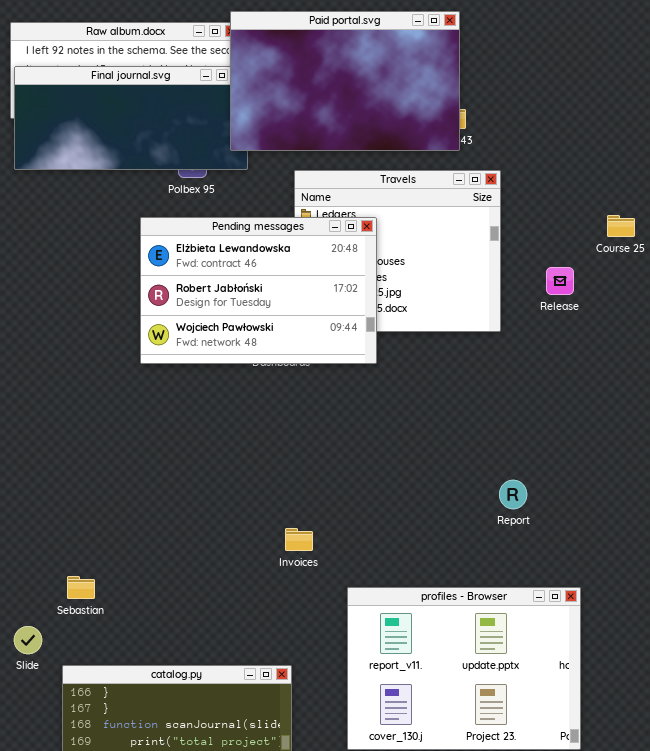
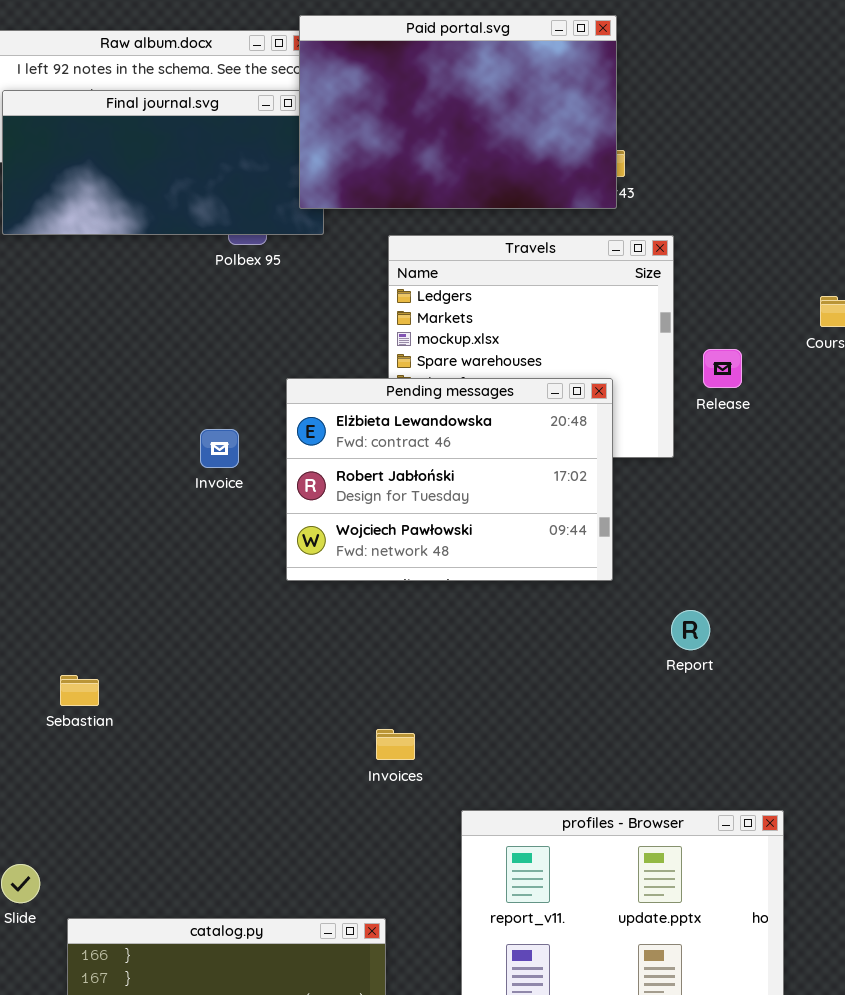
Pending messages: [140,217,377,364] -> [286,378,613,581], moved
Release: [546,267,574,295] -> [703,349,742,388], moved
Report: [499,480,527,509] -> [671,610,710,650], moved
Sebastian: [67,576,95,599] -> [60,675,99,706], moved

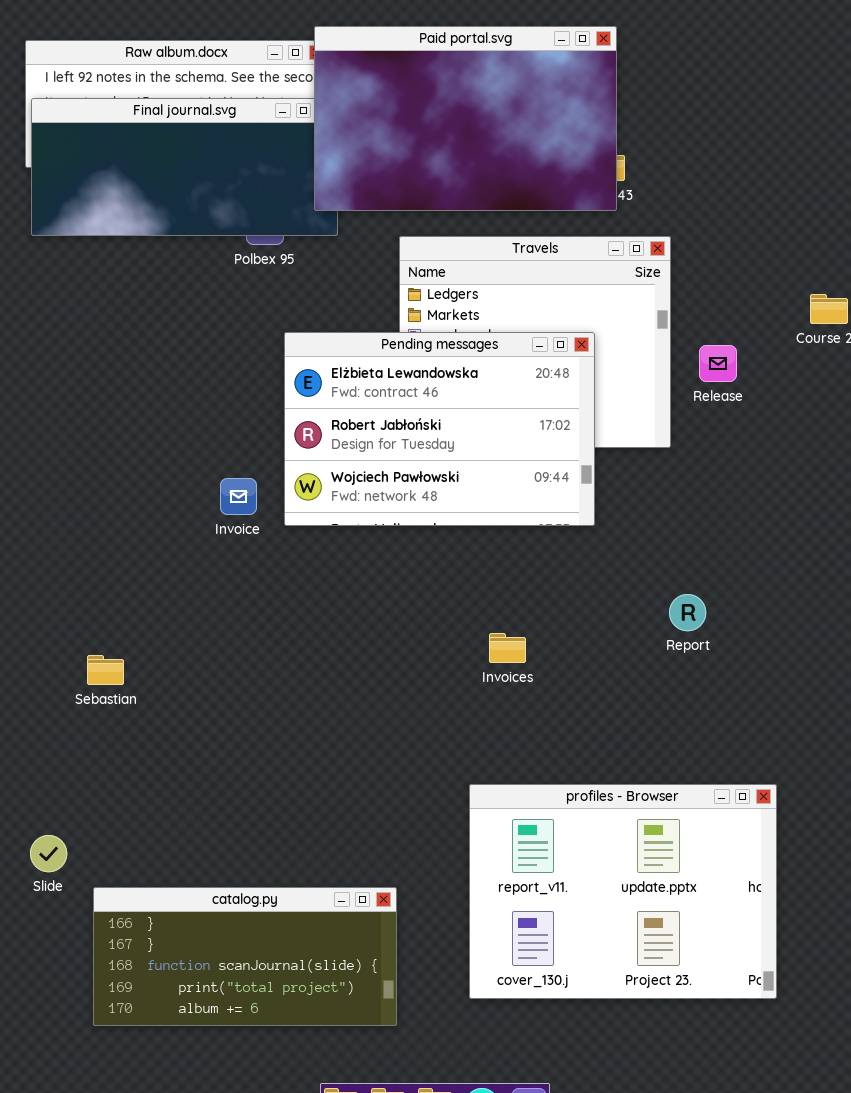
Pending messages: [286,378,613,581] -> [284,332,595,526], moved
Invoice: [200,429,239,468] -> [220,478,257,515], moved
Invoices: [376,729,415,760] -> [489,633,526,663], moved

